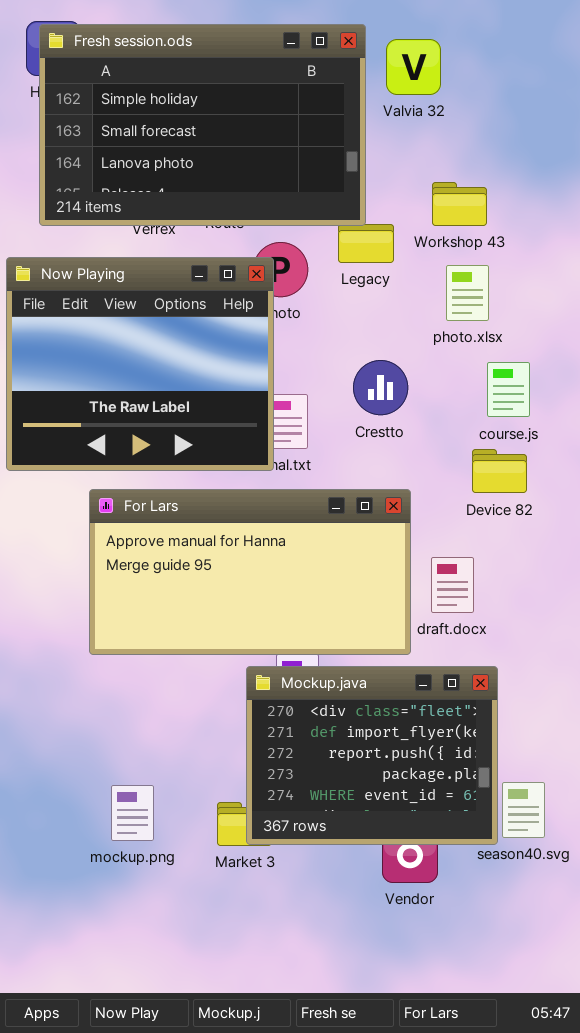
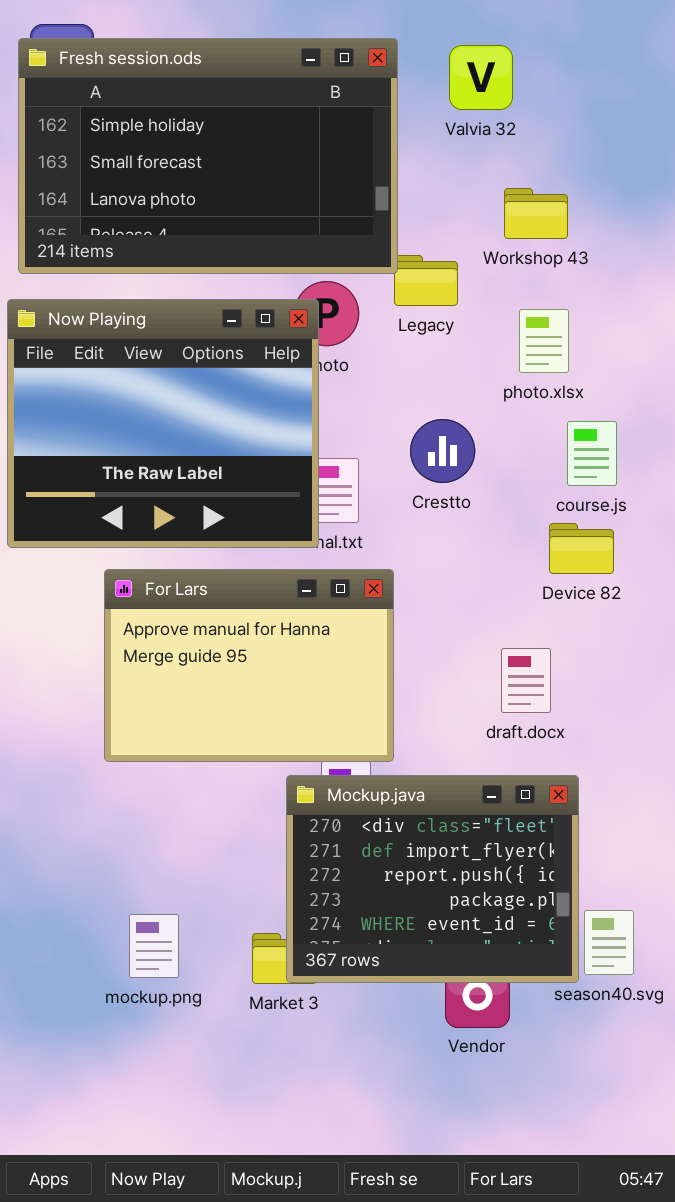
Fresh session.ods: [39,24,366,226] -> [18,38,398,274], moved
Workshop 43: [432,182,487,226] -> [504,188,568,239], moved
For Lars: [89,489,411,655] -> [104,569,394,762], resized

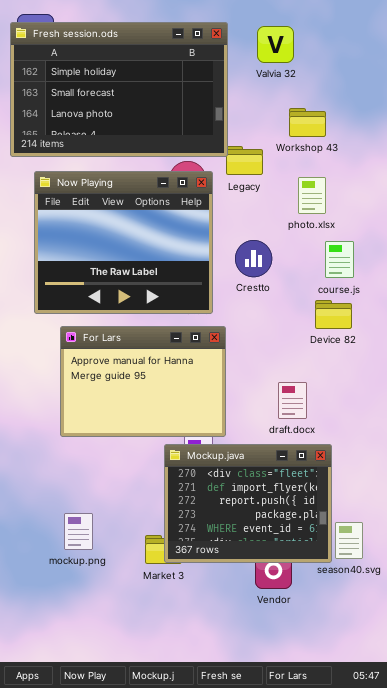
Now Playing: [7,299,319,548] -> [34,171,213,314], moved
draft.docx: [501,648,551,713] -> [278,382,307,419], moved
mockup.png: [129,914,179,978] -> [64,513,93,550], moved

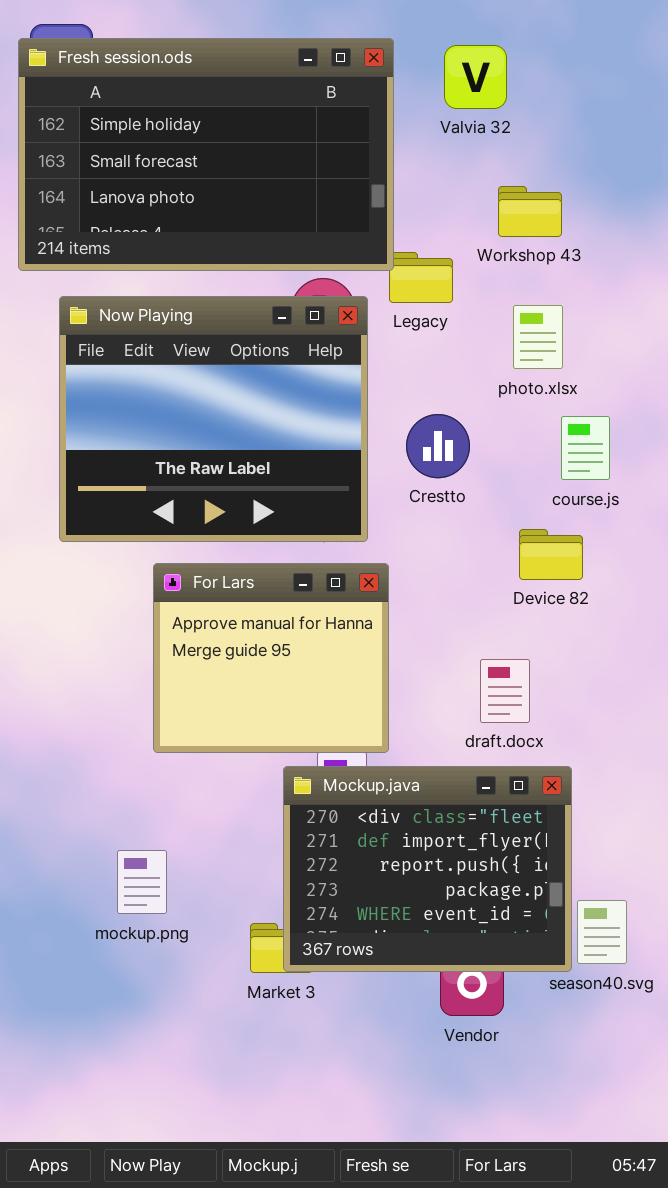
Device 82: [315,300,352,329] -> [519,529,583,580], moved
For Lars: [60,326,226,437] -> [153,563,389,753], resized
mockup.png: [64,513,93,550] -> [117,850,167,914], moved

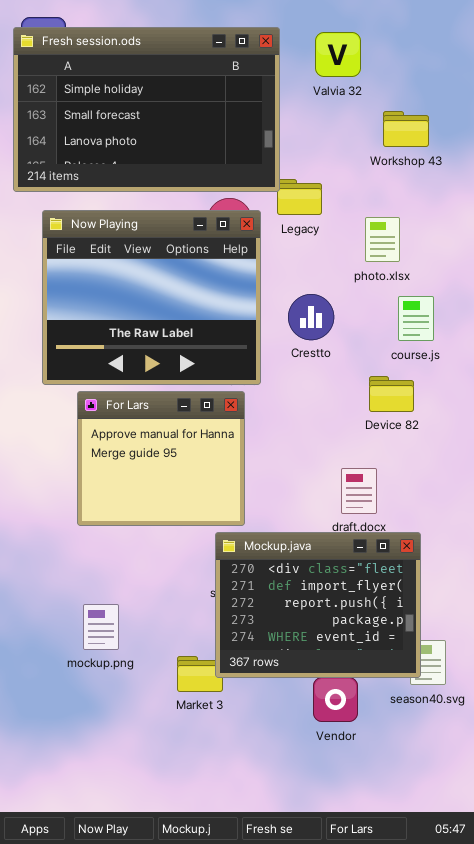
Workshop 43: [498,186,562,237] -> [383,111,429,147], moved
For Lars: [153,563,389,753] -> [77,391,245,526], moved
Mockup.java: [283,766,572,972] -> [215,532,421,678], moved

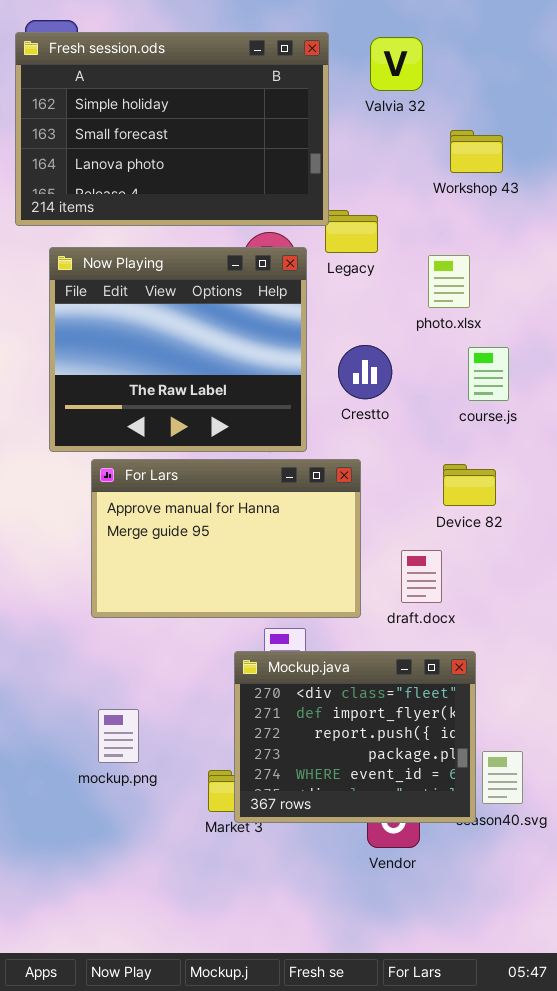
Device 82: [369,376,414,412] -> [443,464,496,506], moved
For Lars: [77,391,245,526] -> [91,459,361,618], resized
Mockup.java: [215,532,421,678] -> [234,651,476,823], moved

